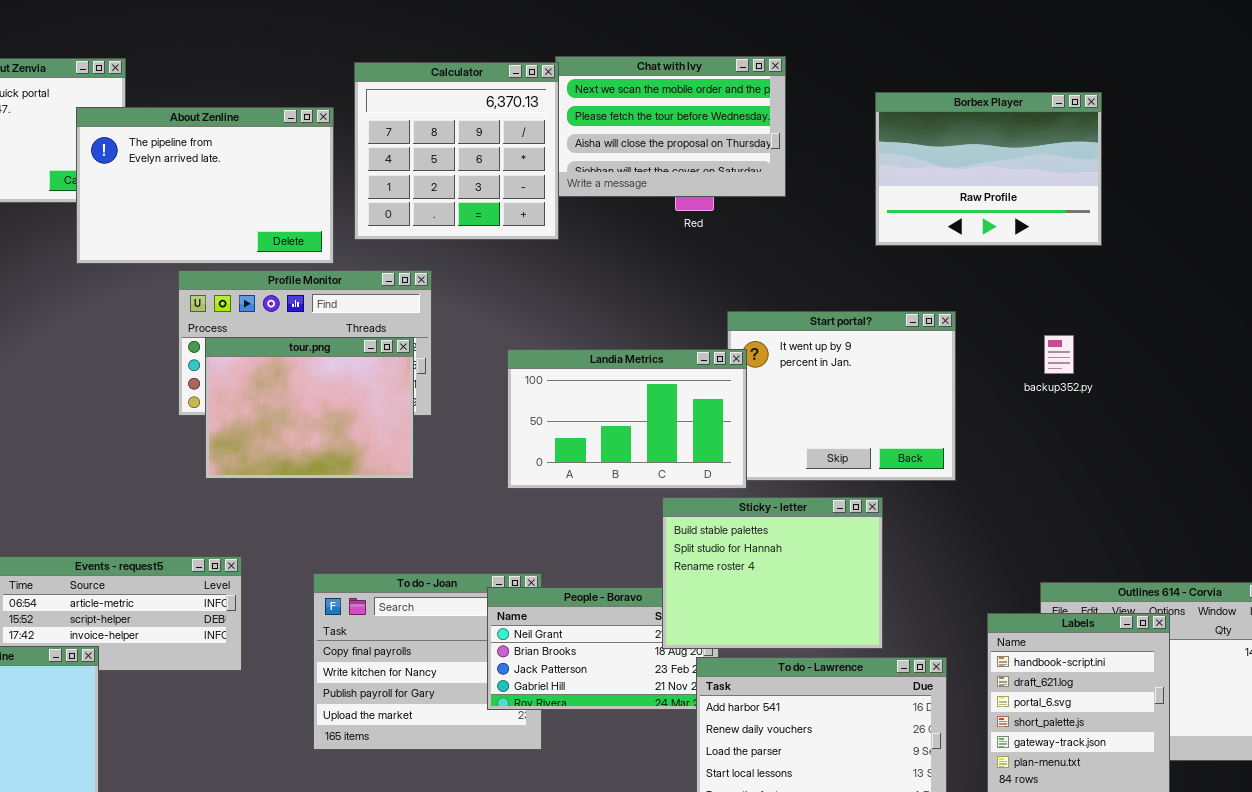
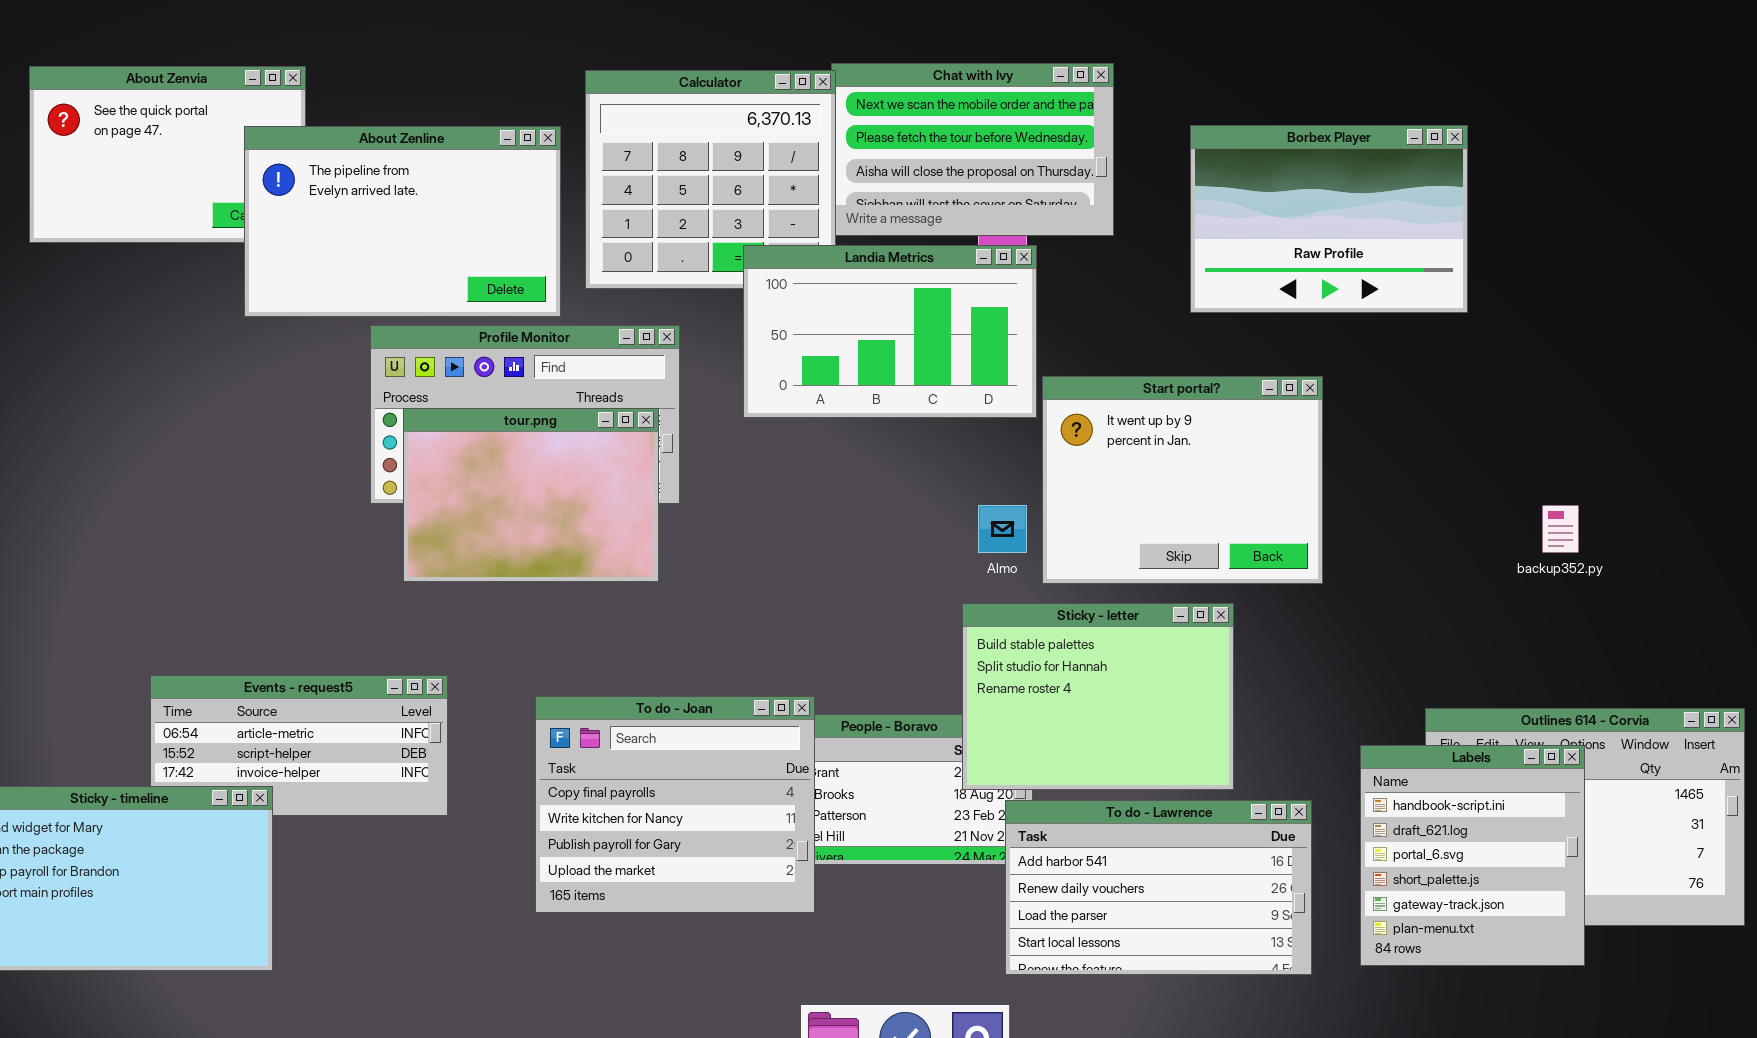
Borbex Player: [875,92,1102,246] -> [1190,125,1468,313], moved
backup352.py: [1044,335,1074,374] -> [1542,505,1579,553], moved
Landia Metrics: [507,349,747,489] -> [743,245,1037,418], moved
To do - Joan: [313,573,542,750] -> [535,696,815,913], raised

